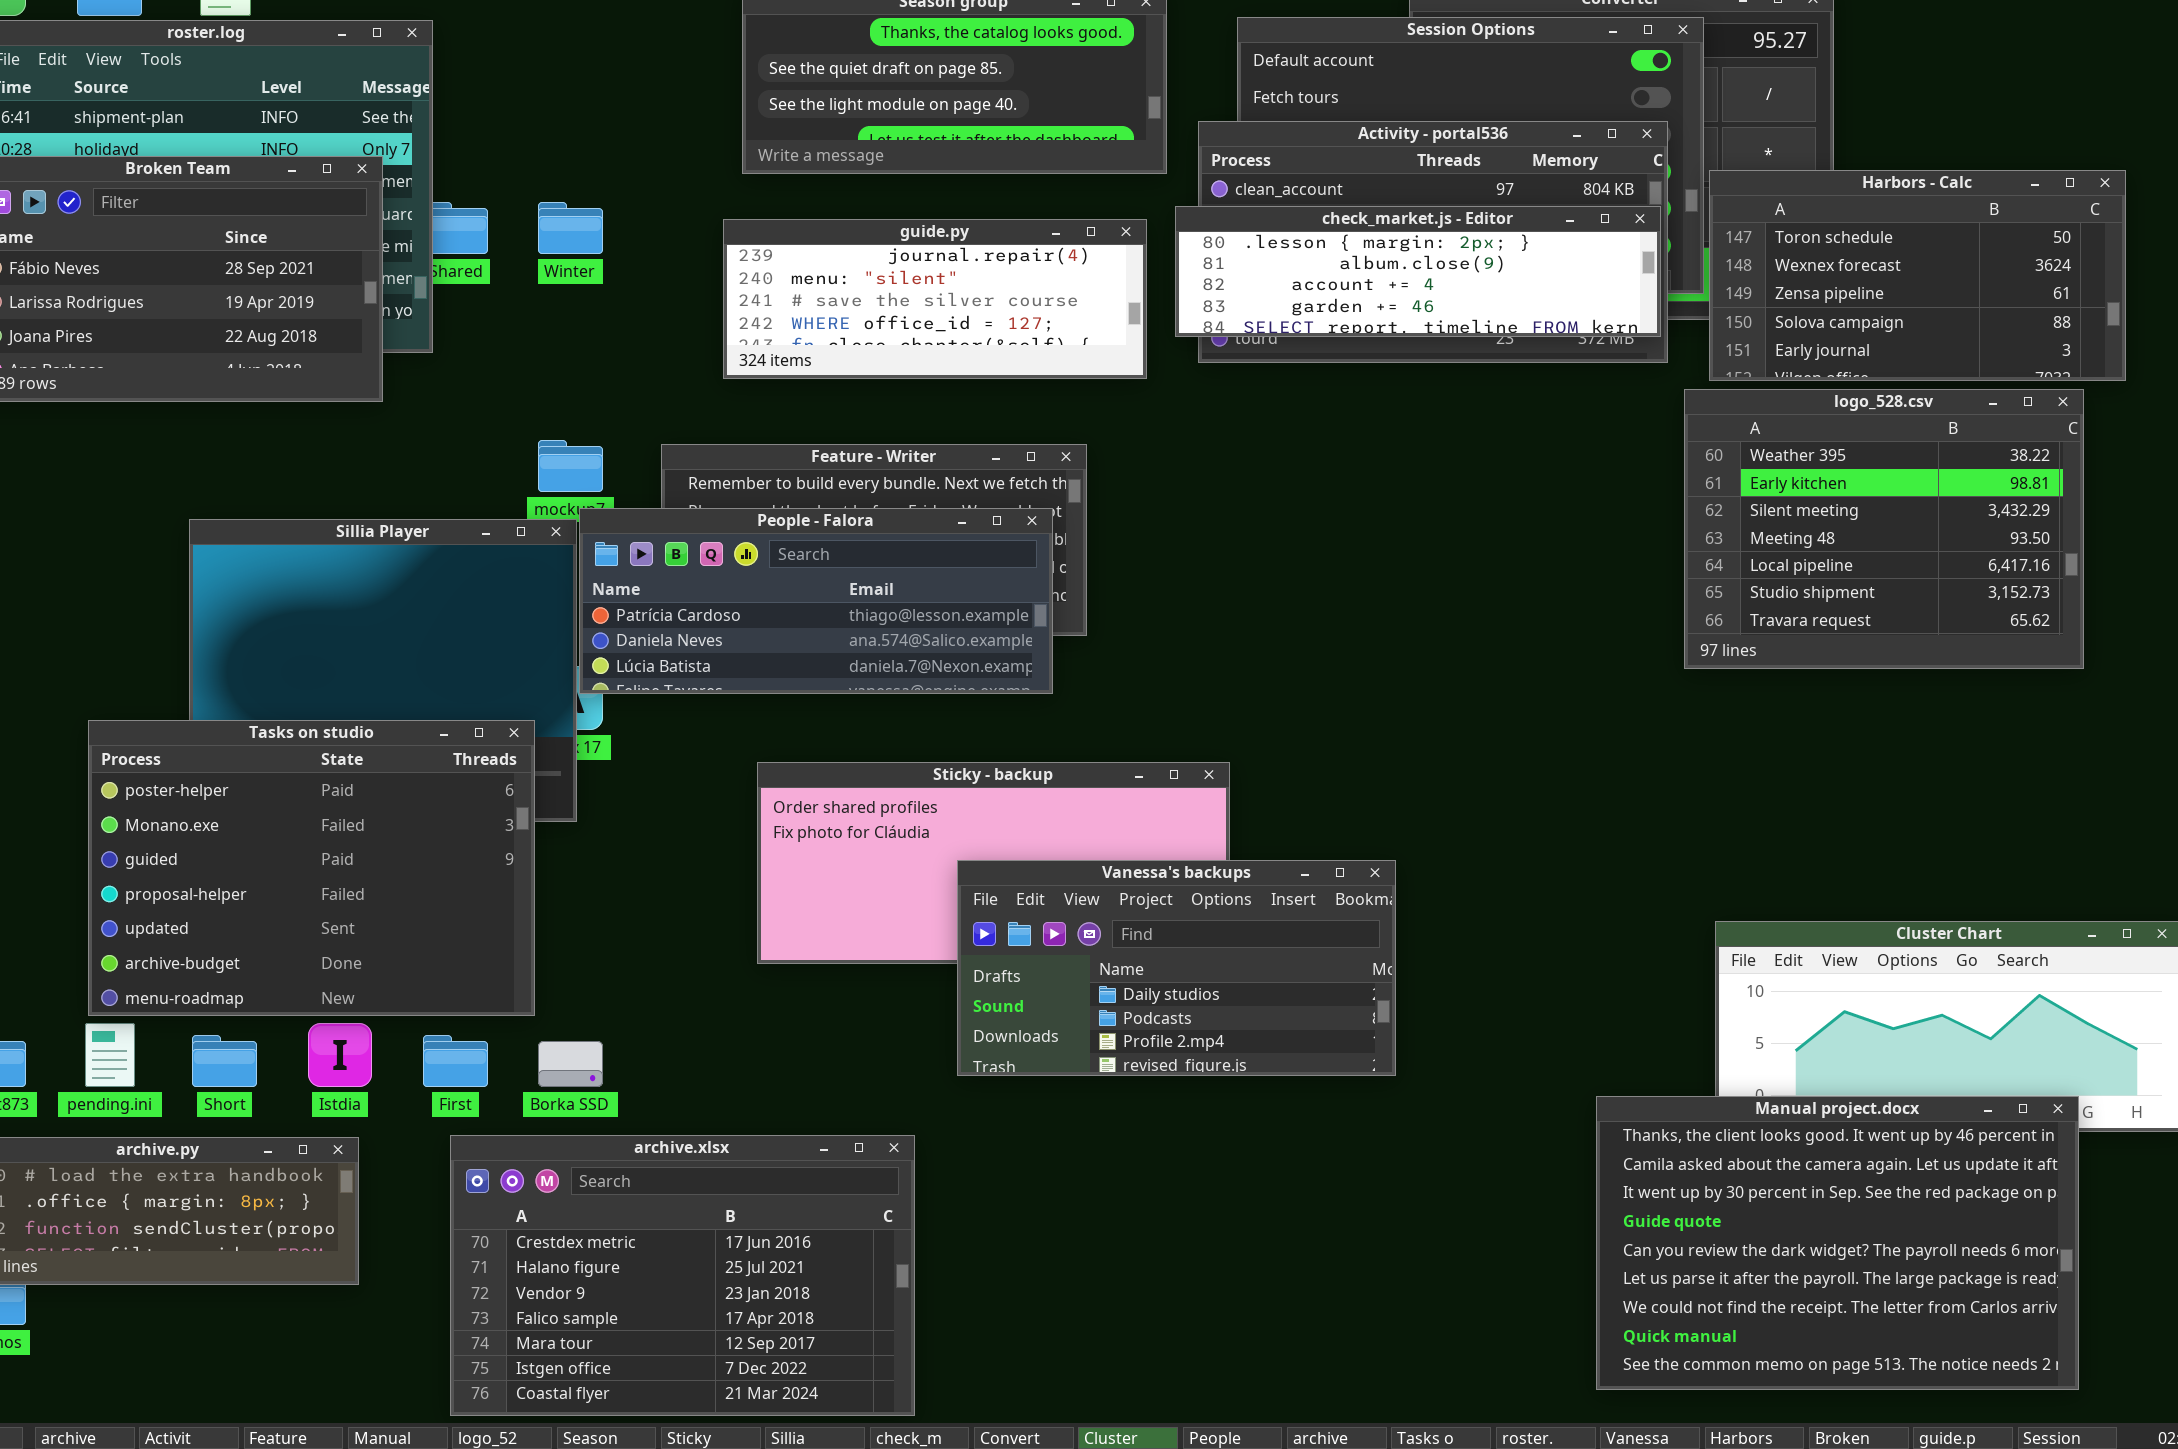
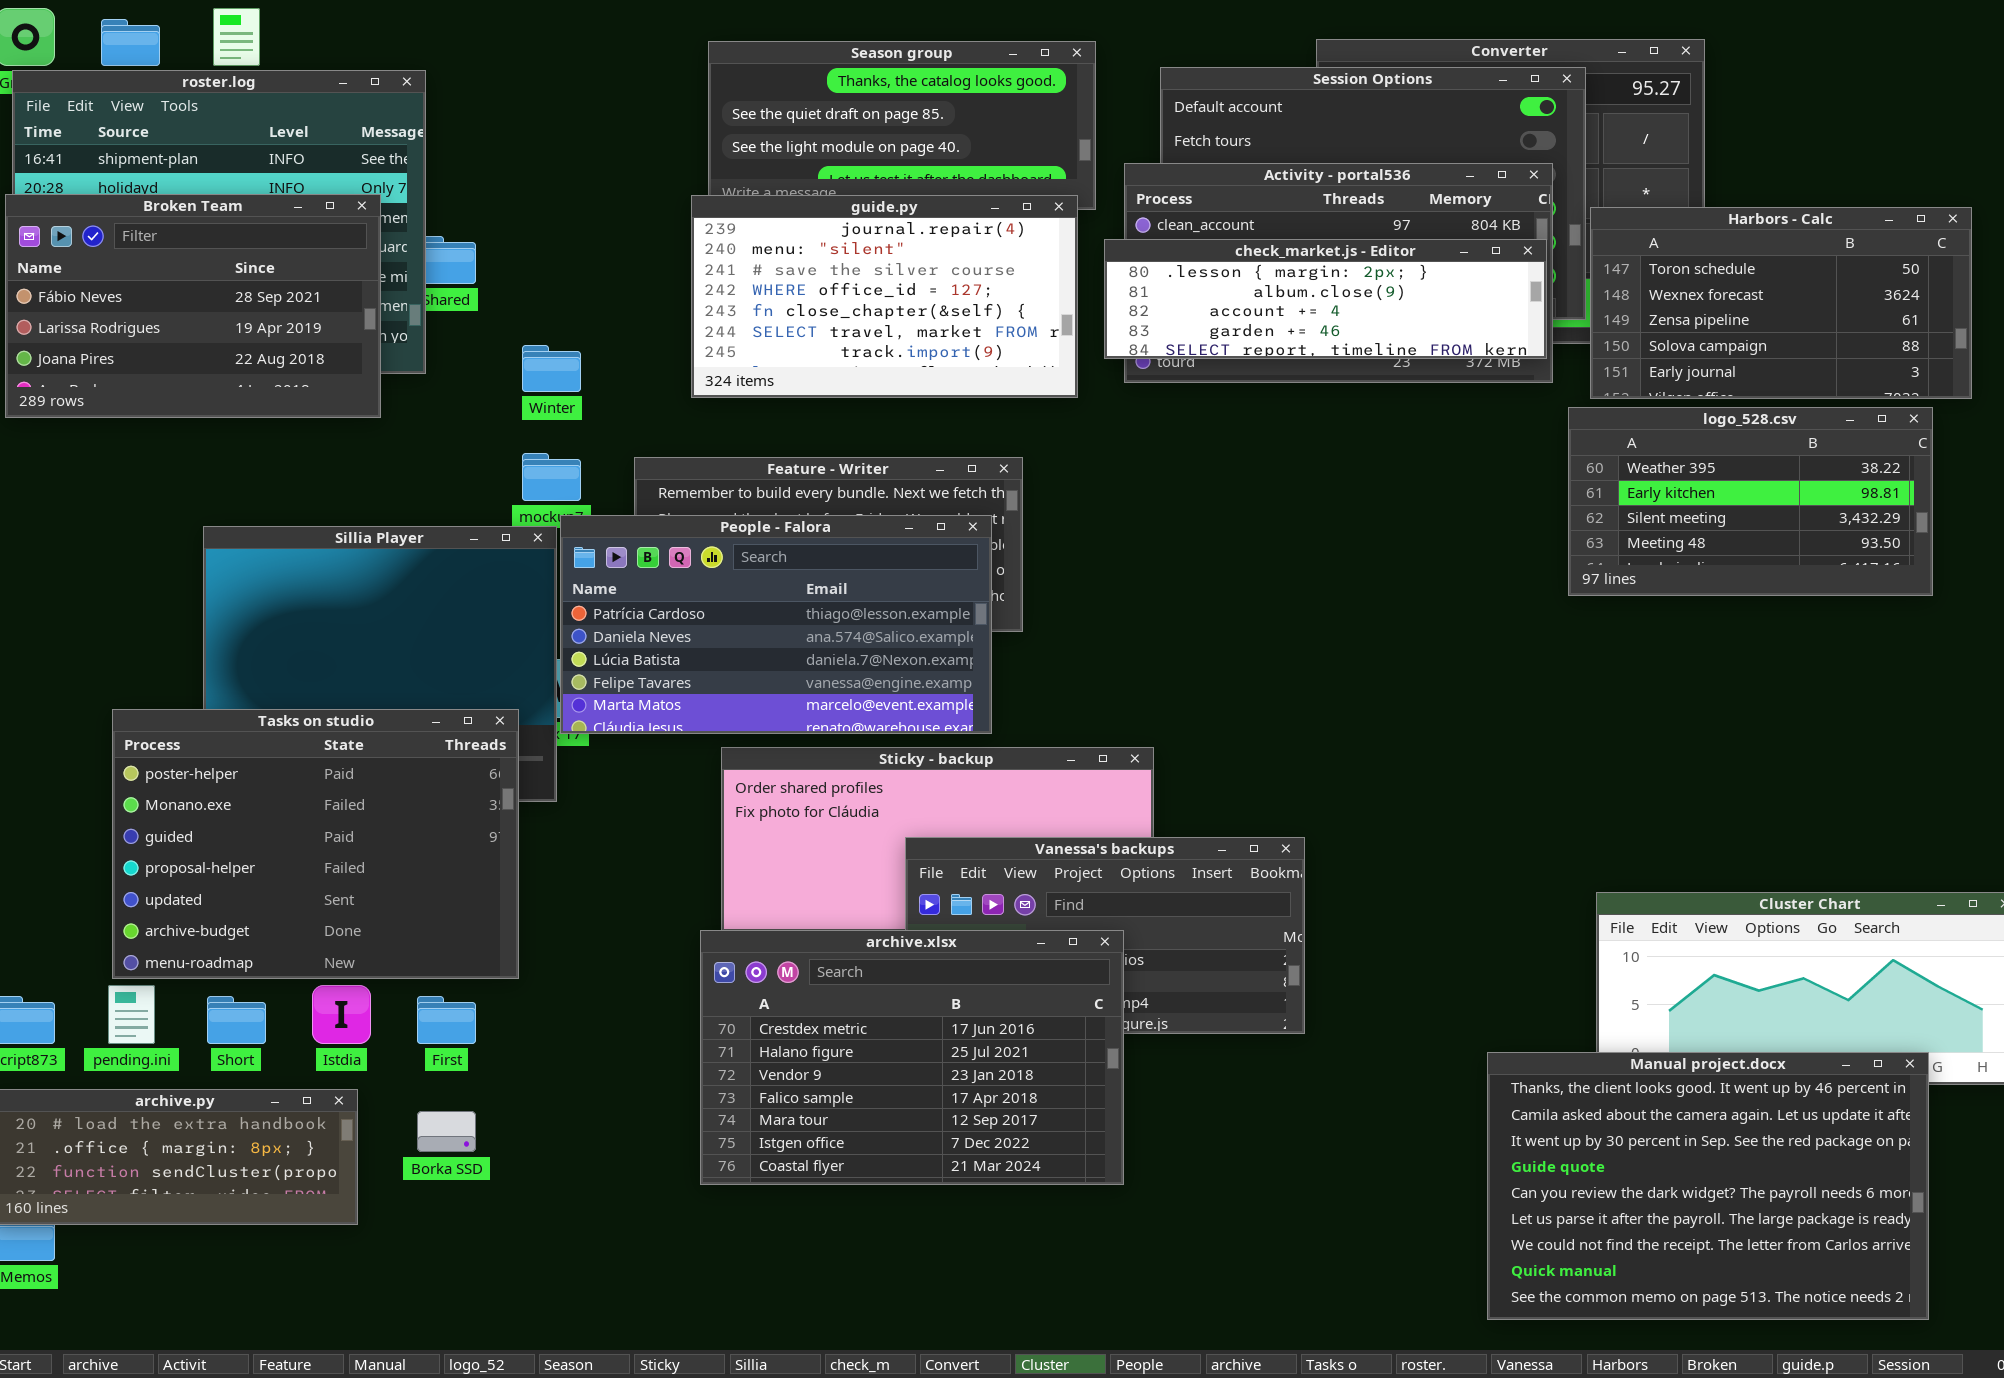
Winter: [538,202,603,254] -> [522,345,581,392], moved
guide.py: [723,219,1147,379] -> [691,195,1078,398], resized
logo_528.csv: [1684,389,2084,669] -> [1568,407,1933,596], resized
People - Falora: [579,508,1053,694] -> [560,515,992,734], resized
Borka SSD: [538,1041,603,1087] -> [417,1111,476,1152], moved
archive.xlsx: [450,1135,915,1416] -> [700,930,1124,1185], moved

